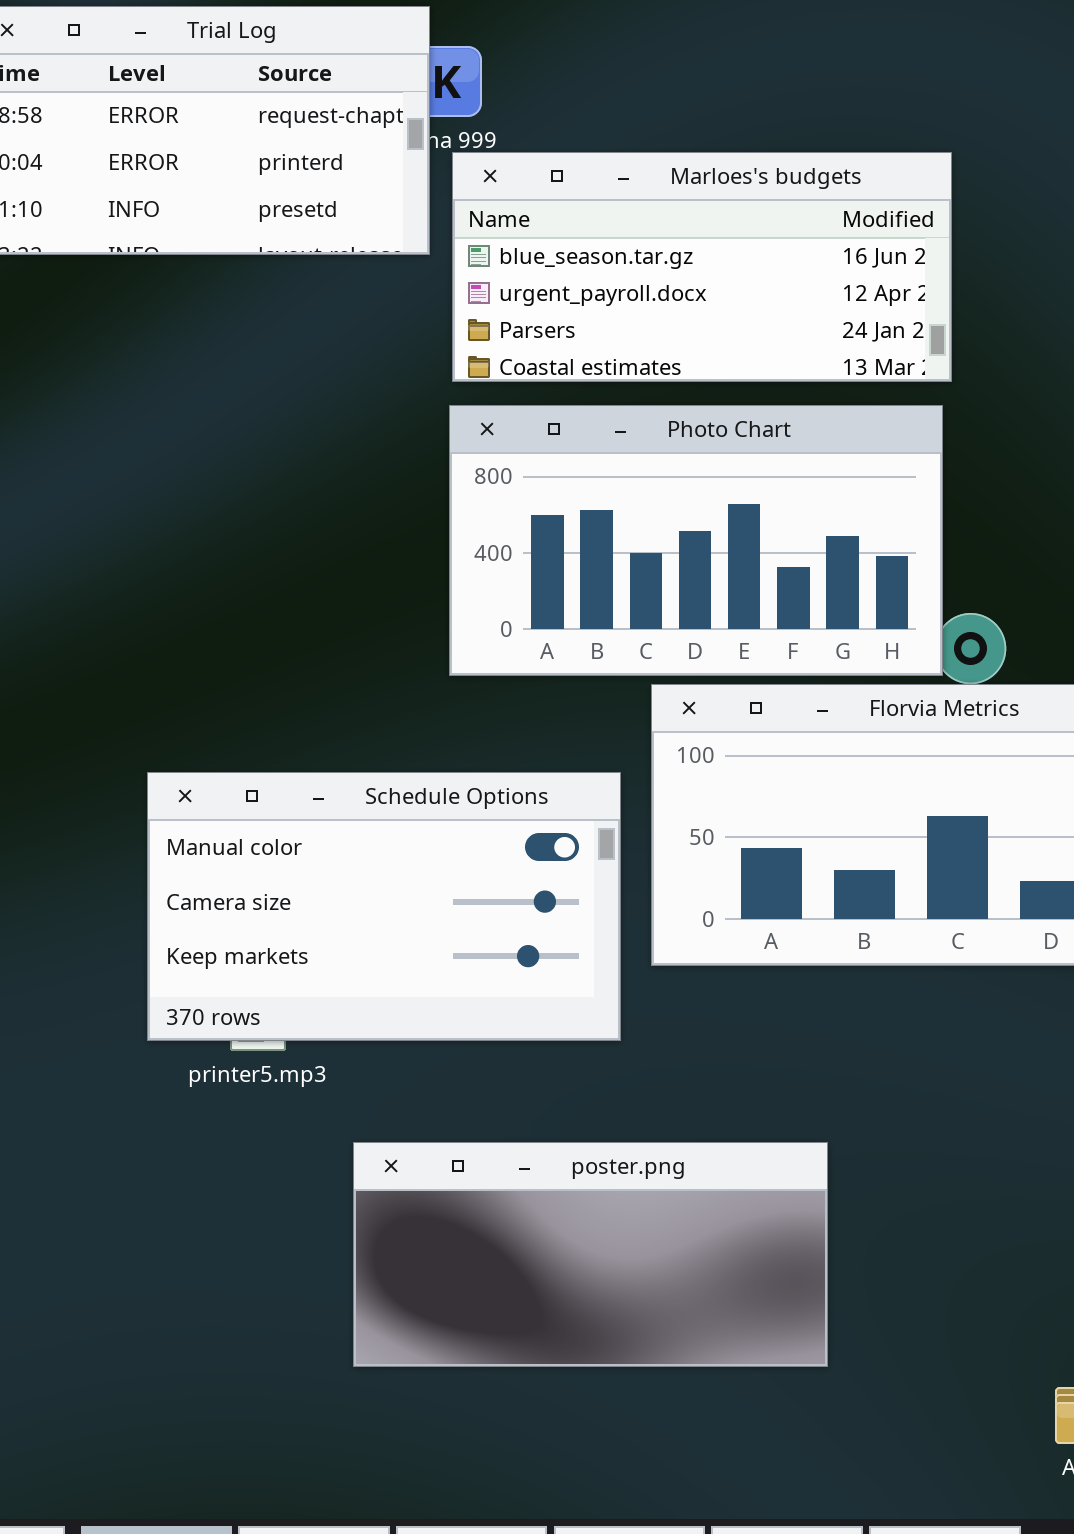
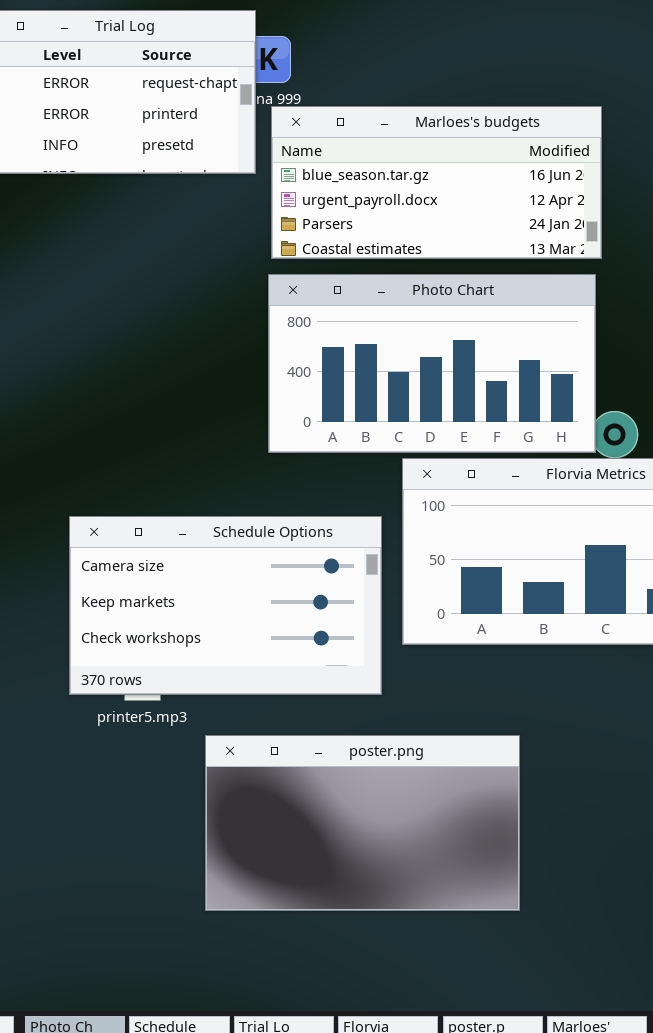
Schedule Options: [147,772,621,1041] -> [69,516,382,695], scrolled down 1 row
poster.png: [353,1142,828,1367] -> [205,735,520,911], resized

